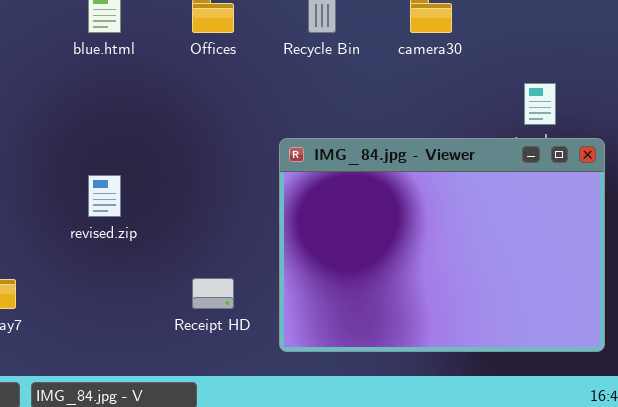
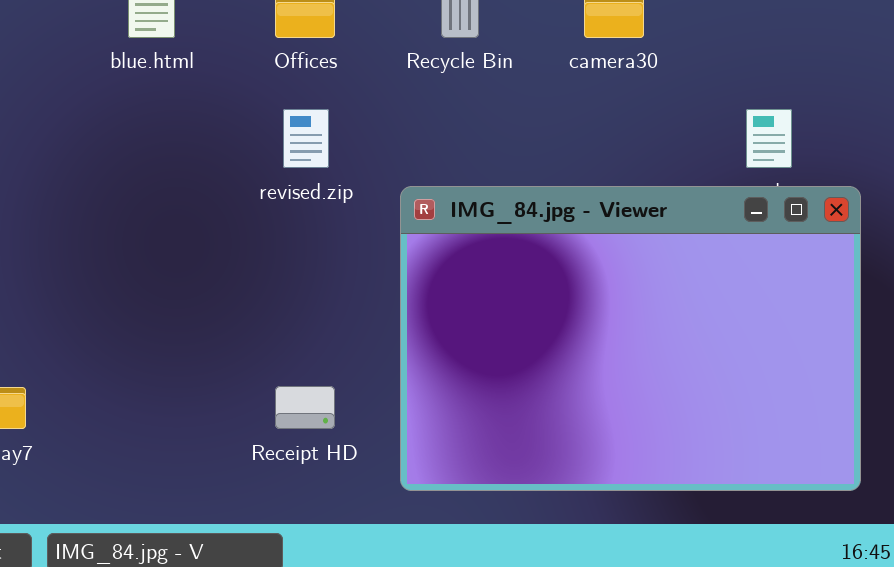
revised.zip: [88,175,121,217] -> [283,109,329,168], moved

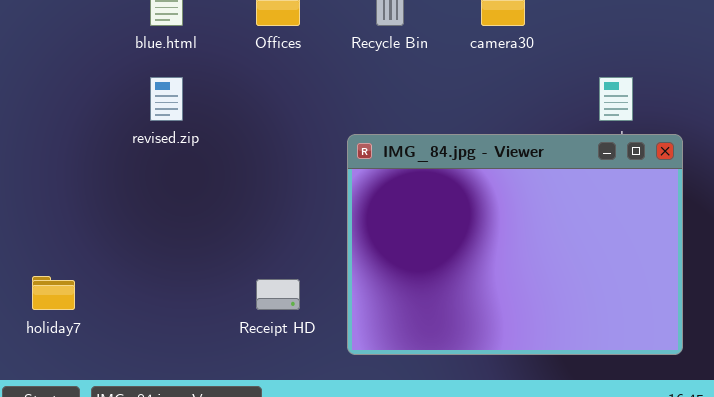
revised.zip: [283,109,329,168] -> [150,77,183,121], moved

